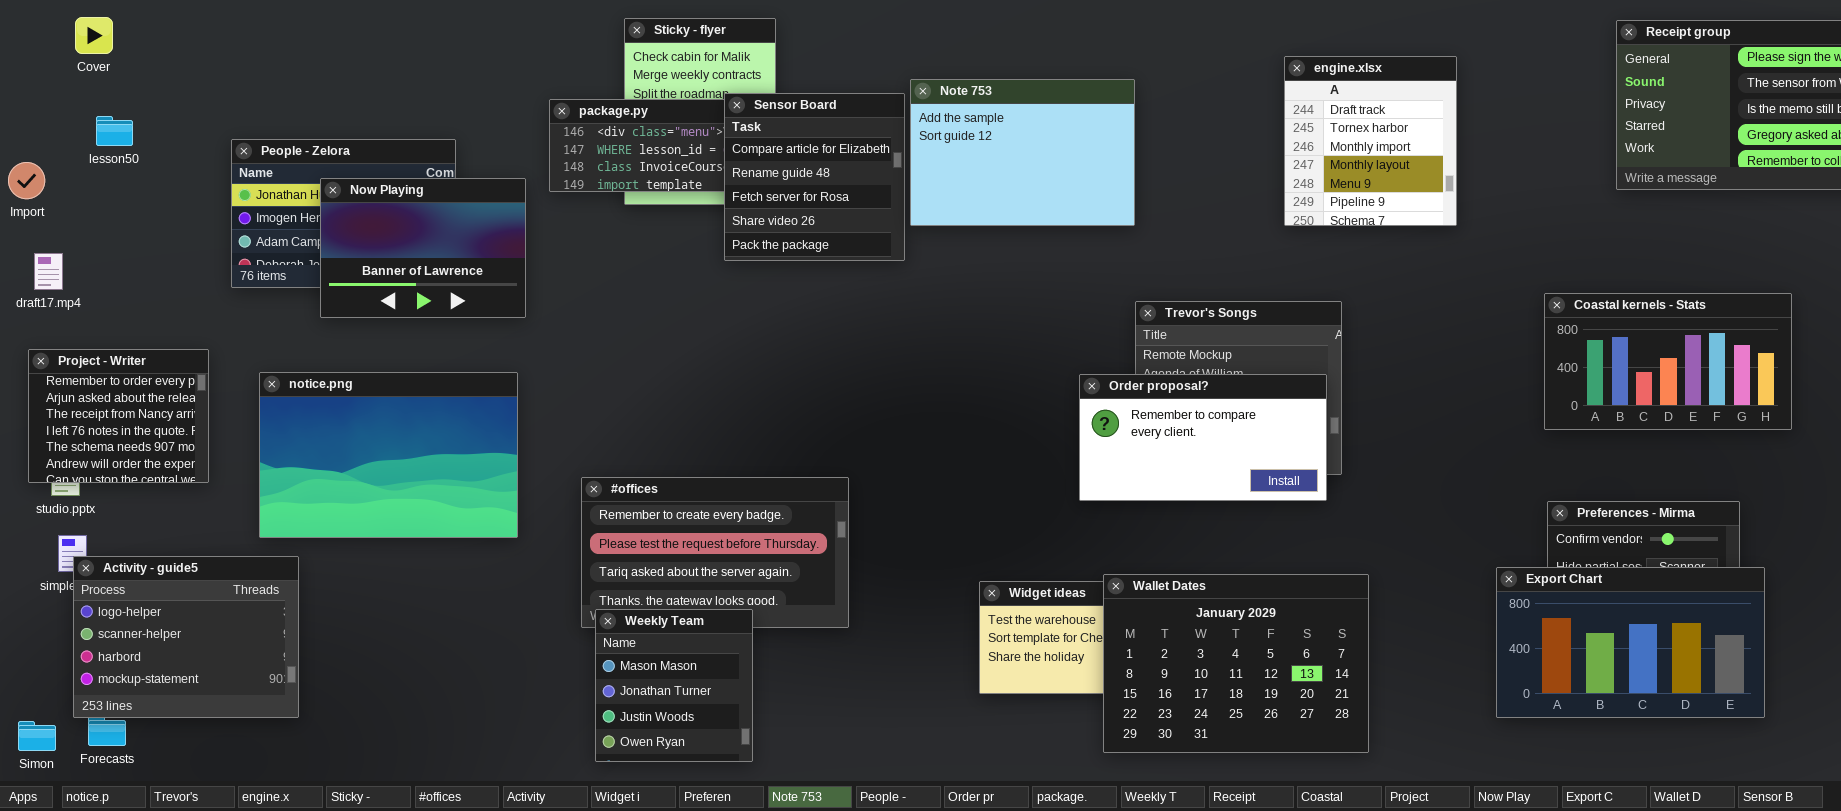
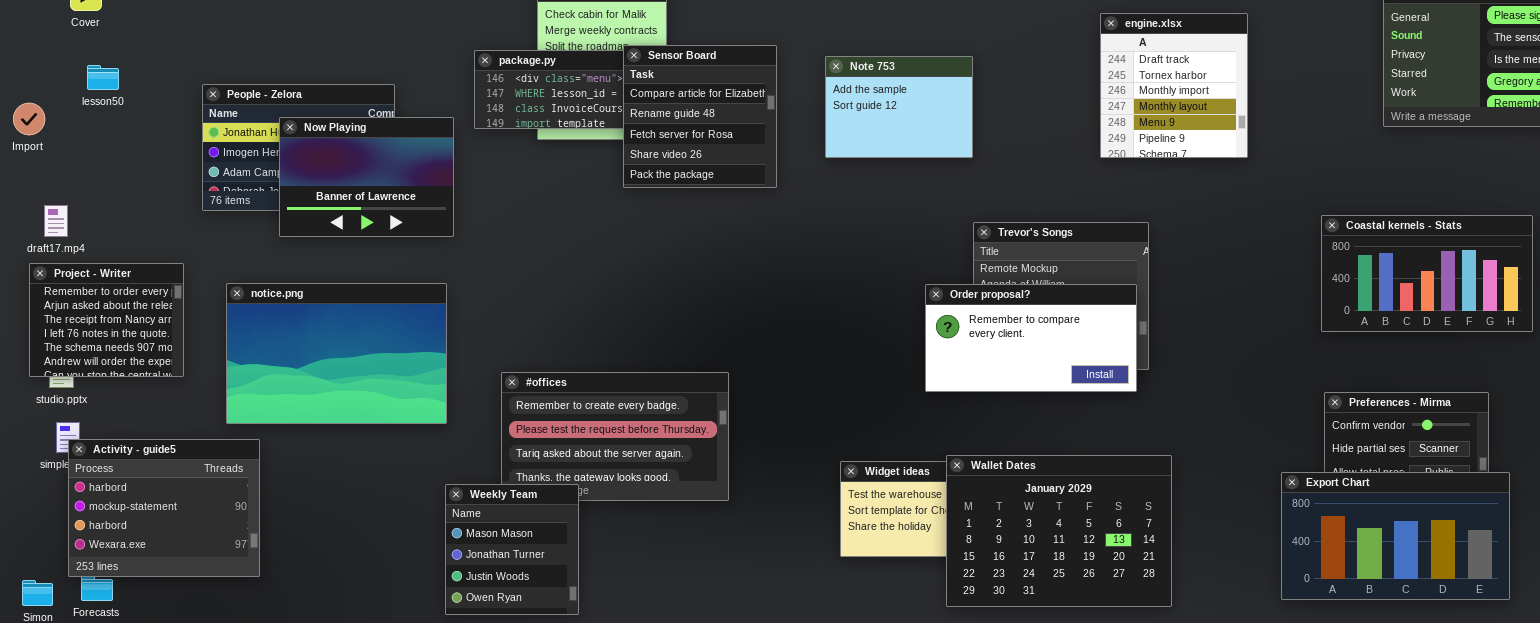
Note 753: [910,79,1135,226] -> [825,56,973,158], resized
draft17.mp4: [34,253,63,290] -> [44,205,68,237], moved
Activity - guide5: [73,556,299,718] -> [68,439,260,577], scrolled down 2 rows
Export Chart: [1496,567,1765,718] -> [1281,472,1510,600], moved
Weekly Team: [595,609,753,762] -> [445,484,579,615], moved

